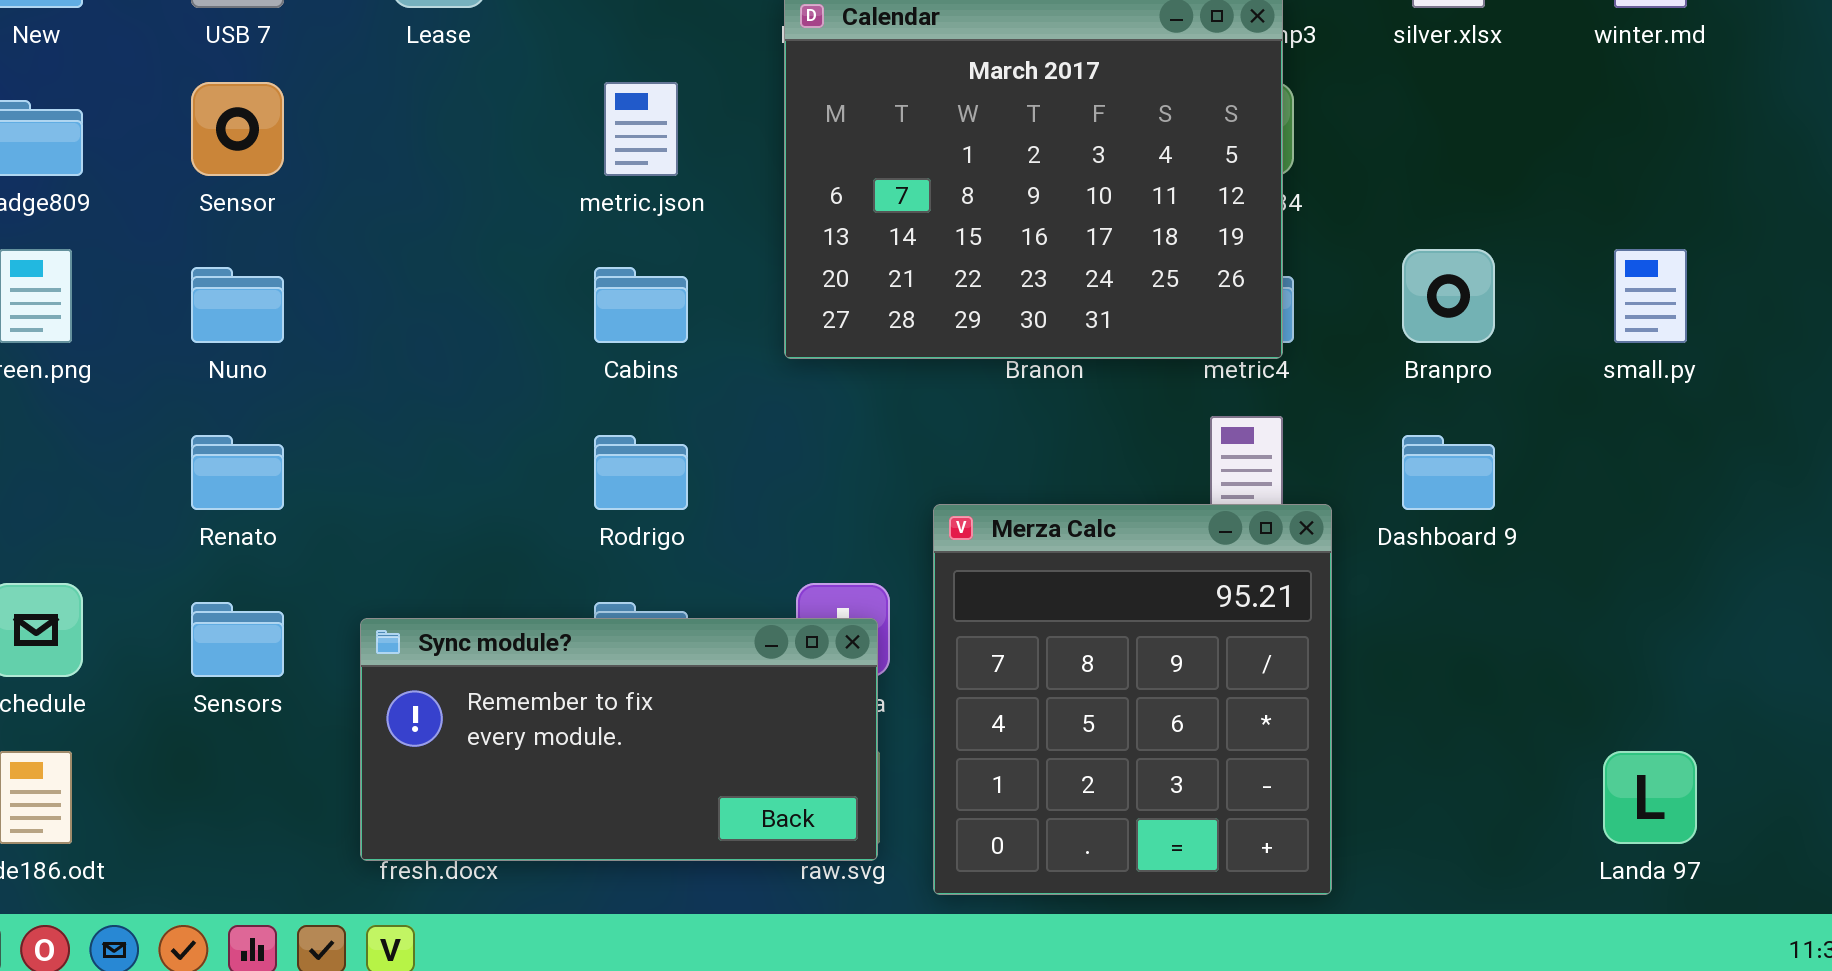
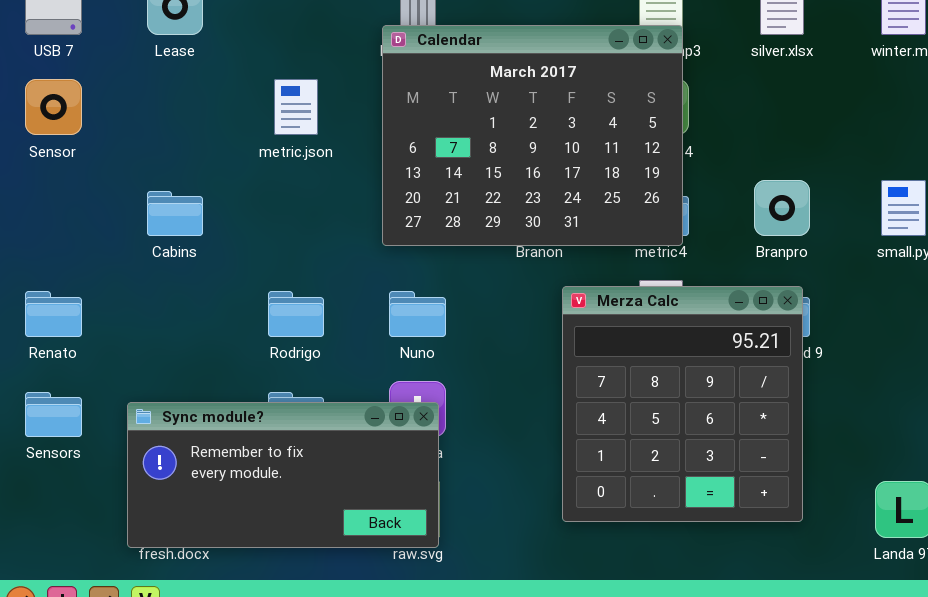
Nuno: [191,267,284,343] -> [389,291,446,337], moved
Cabins: [594,267,688,343] -> [147,191,203,236], moved
Merza Calc: [933,504,1332,895] -> [562,286,803,522], moved

